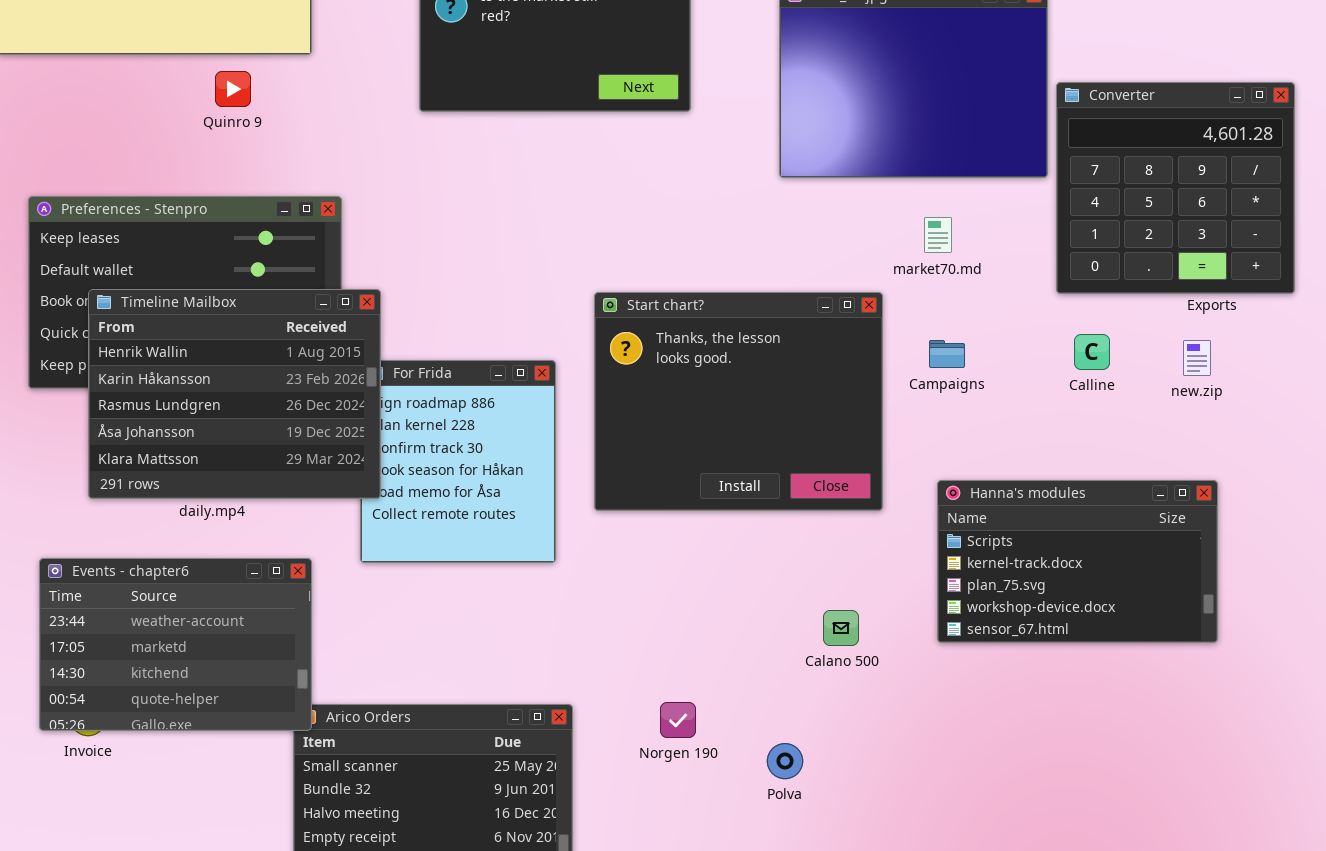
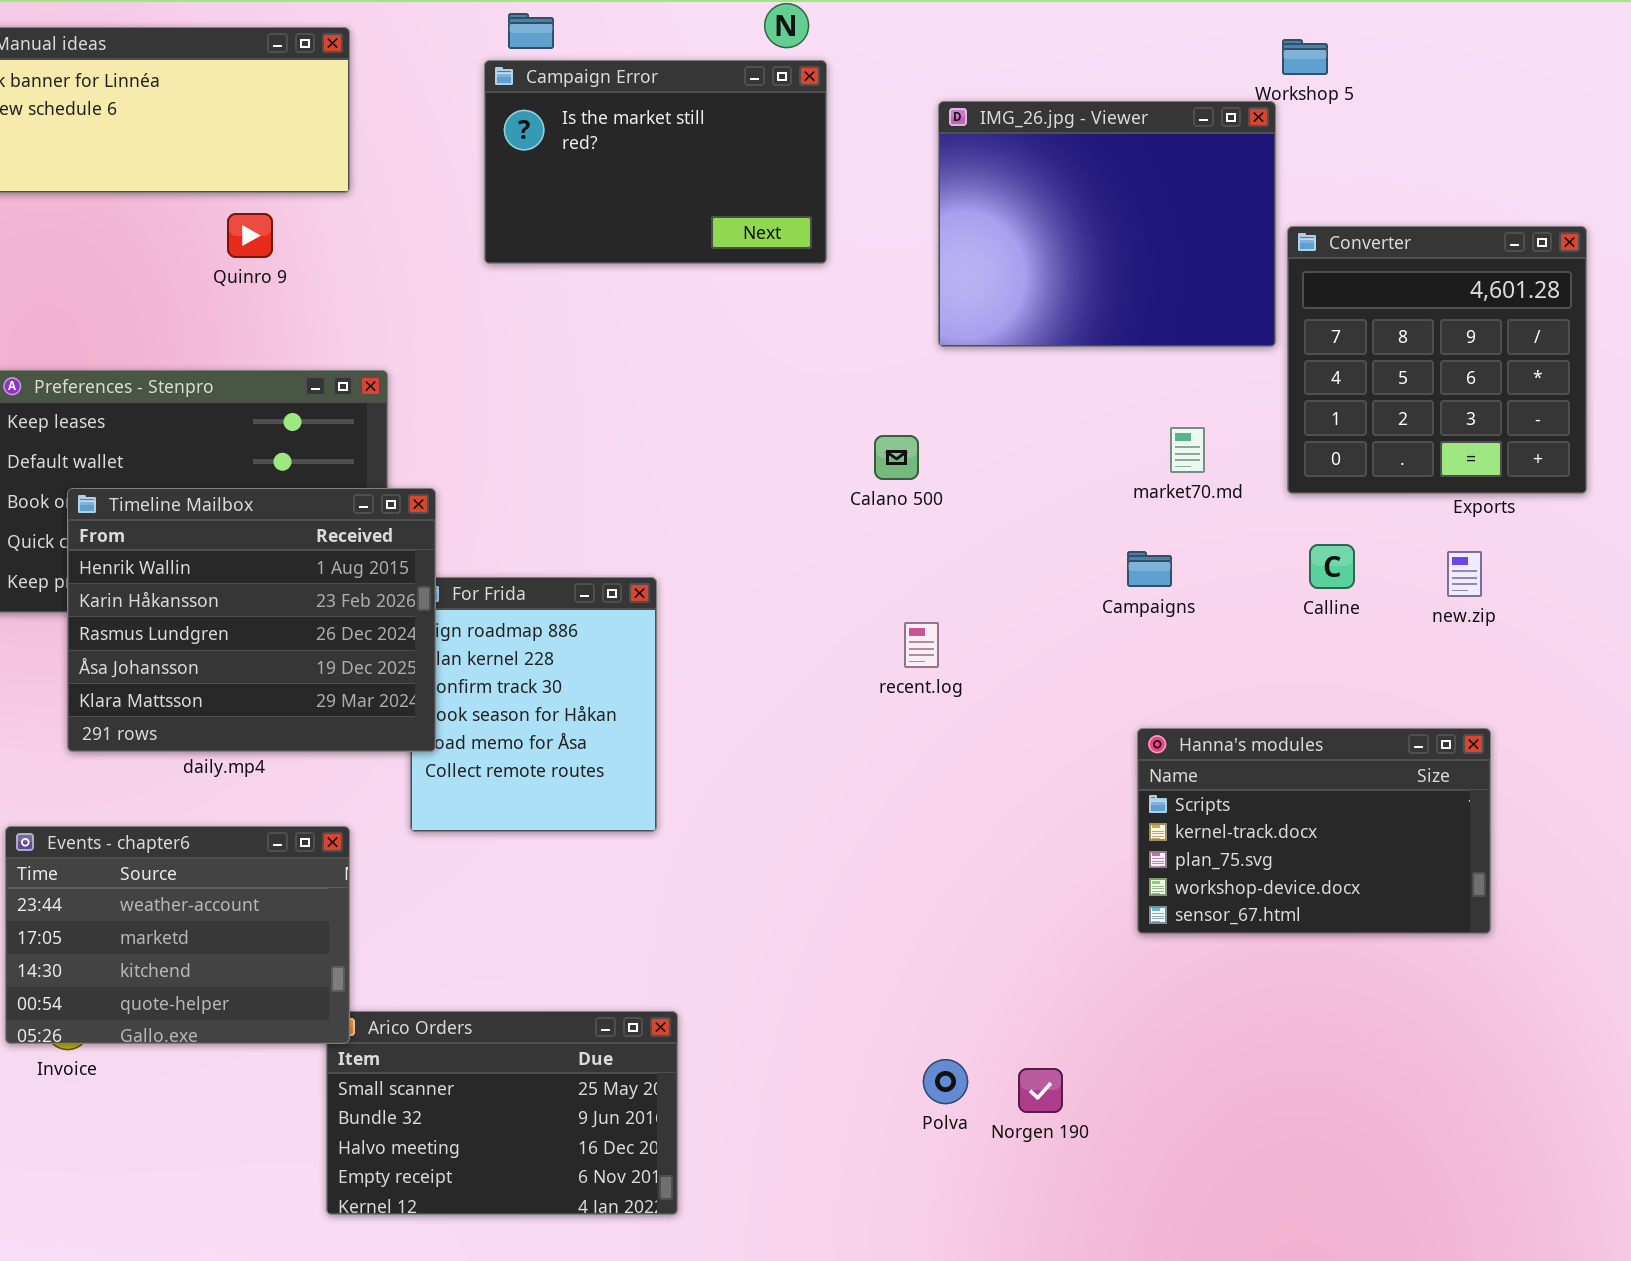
market70.md: [924,217,952,253] -> [1170,427,1205,473], moved
Start chart?: [594,292,883,511] -> none, closed
Calano 500: [823,610,859,646] -> [874,435,919,480], moved
Norgen 190: [660,702,696,738] -> [1018,1068,1063,1113], moved

